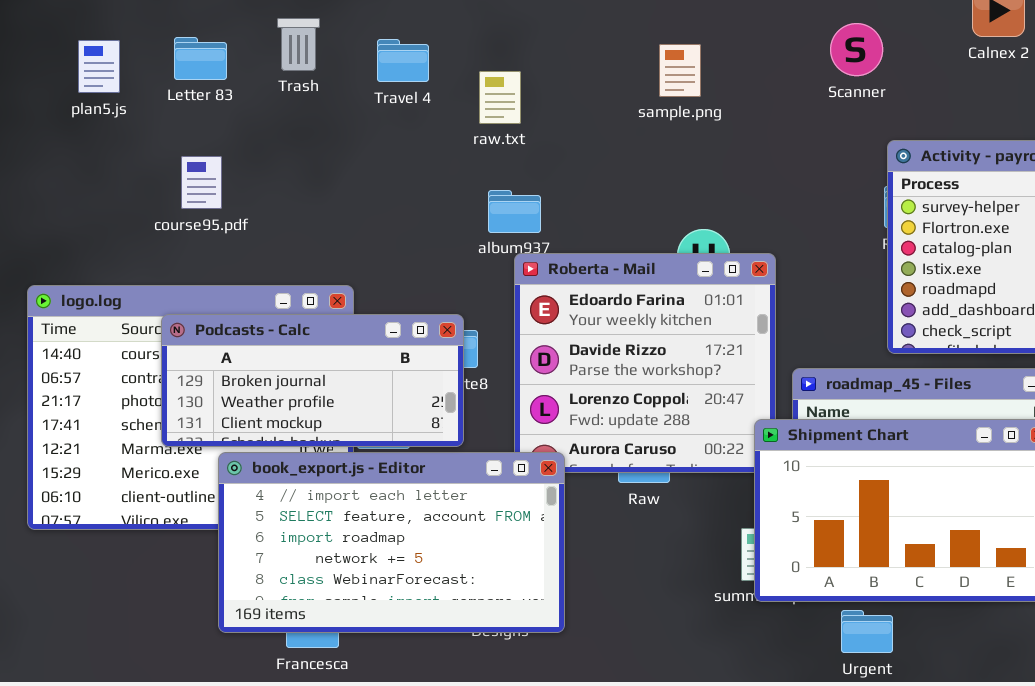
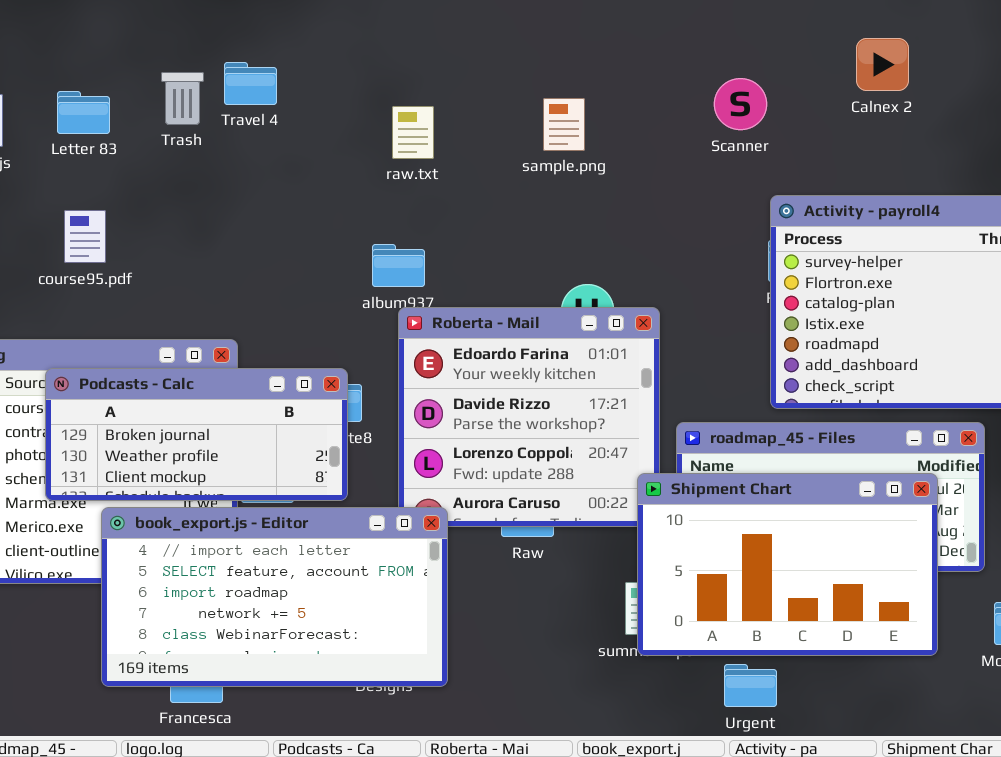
Travel 4: [377,39,429,82] -> [224,62,277,105], moved
raw.txt: [479,71,521,124] -> [392,106,434,159], moved

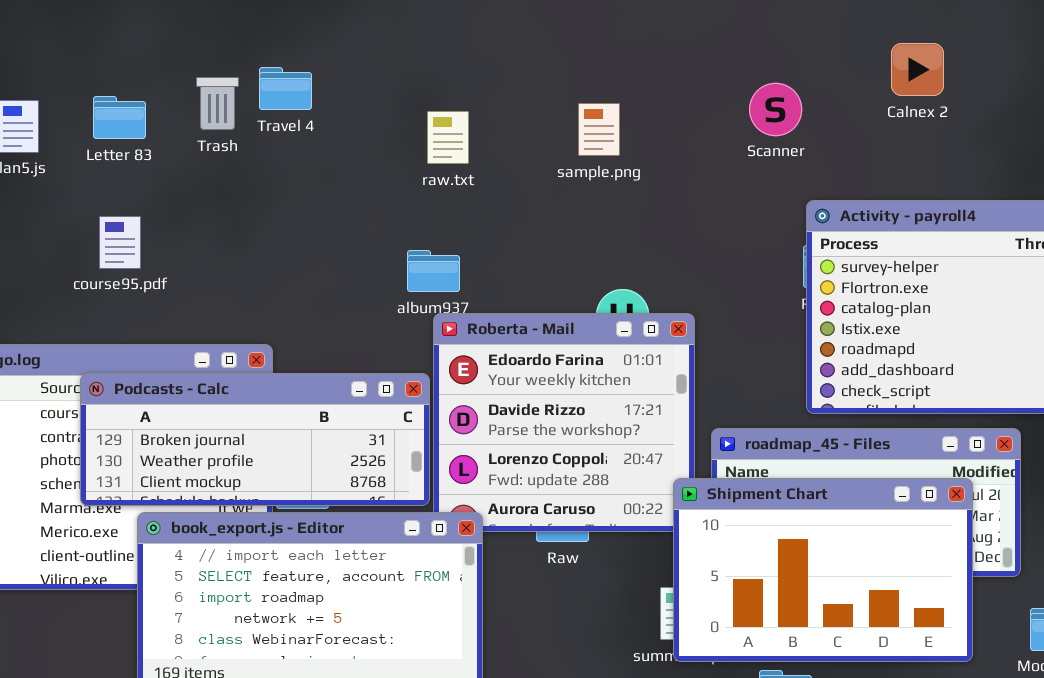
Podcasts - Calc: [45,368,348,501] -> [80,373,430,506], resized

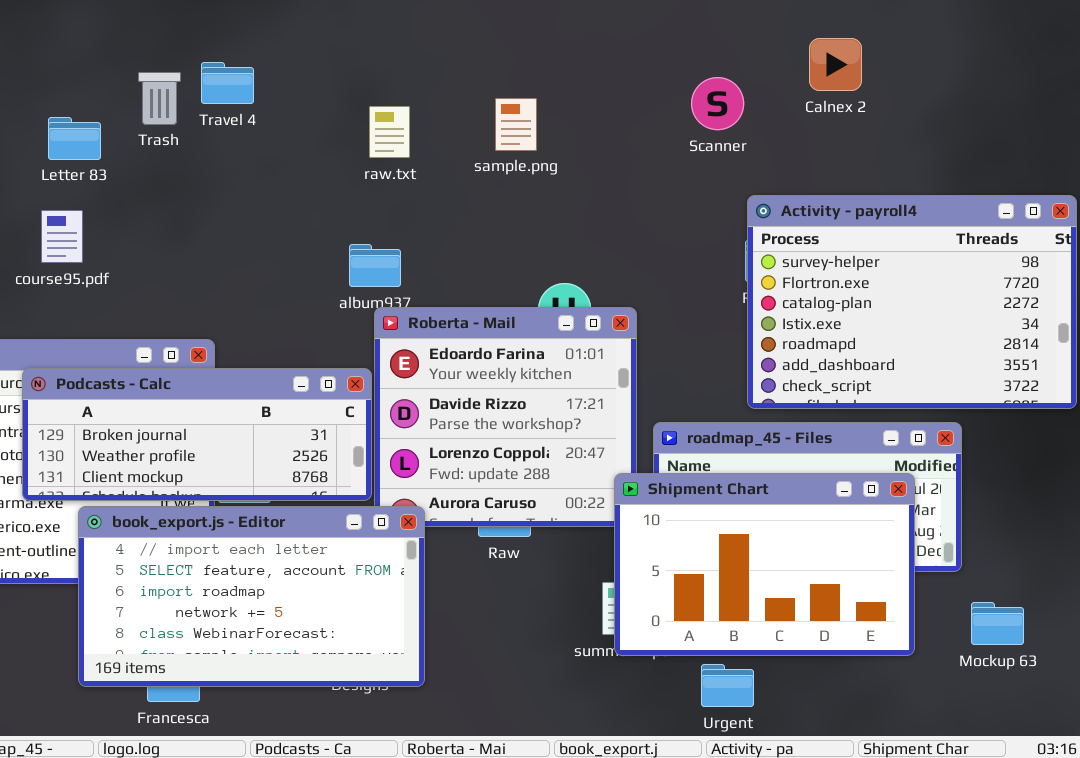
Calnex 2: [891,43,944,96] -> [809,38,862,91], moved
Letter 83: [93,96,146,139] -> [48,117,101,160], moved
sample.png: [578,103,620,156] -> [495,98,537,151], moved

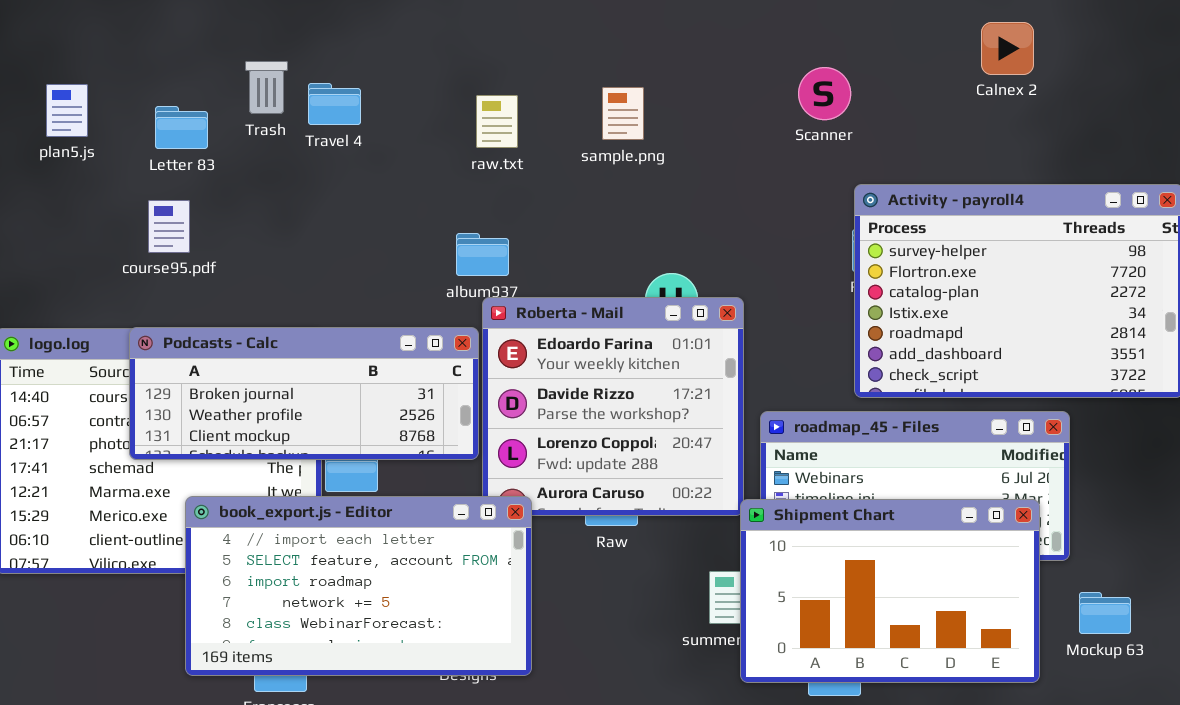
Calnex 2: [809,38,862,91] -> [981,22,1034,75], moved
Travel 4: [201,62,254,104] -> [308,83,361,125], moved
Podcasts - Calc: [22,368,372,501] -> [129,327,479,460], moved
Shipment Chart: [614,473,915,656] -> [740,499,1040,683], moved

